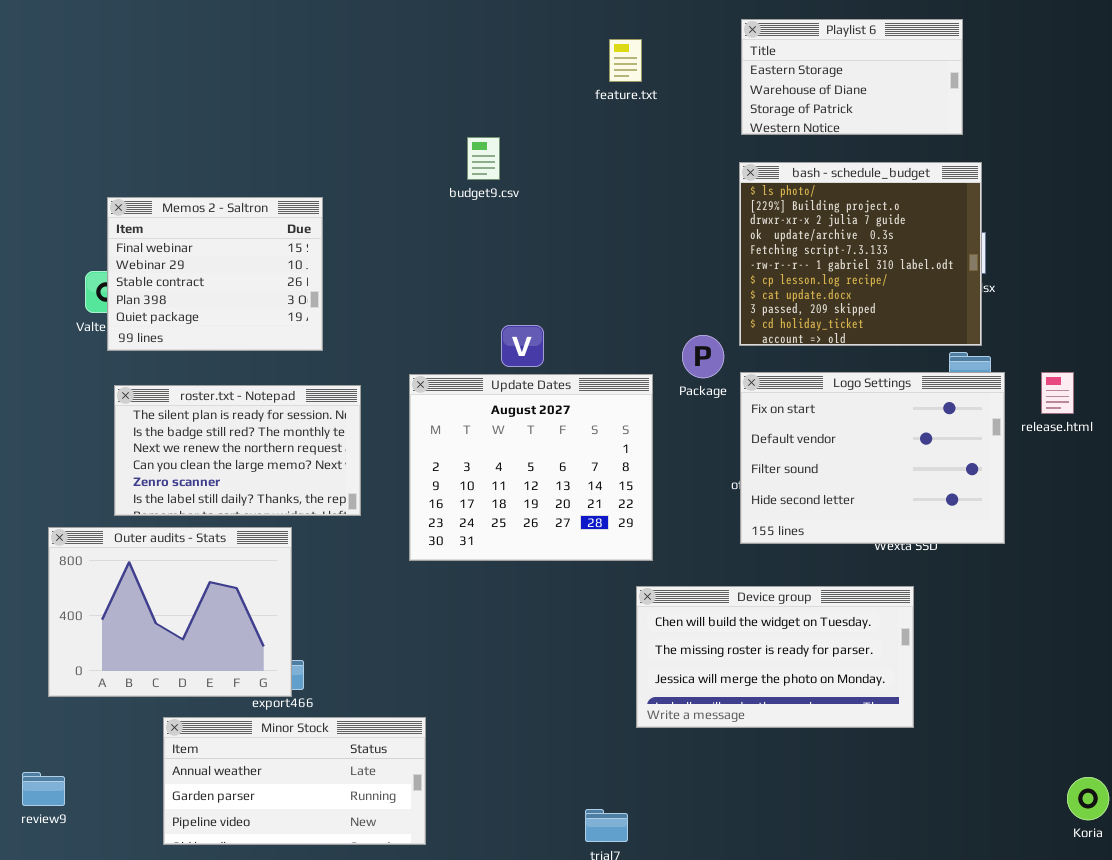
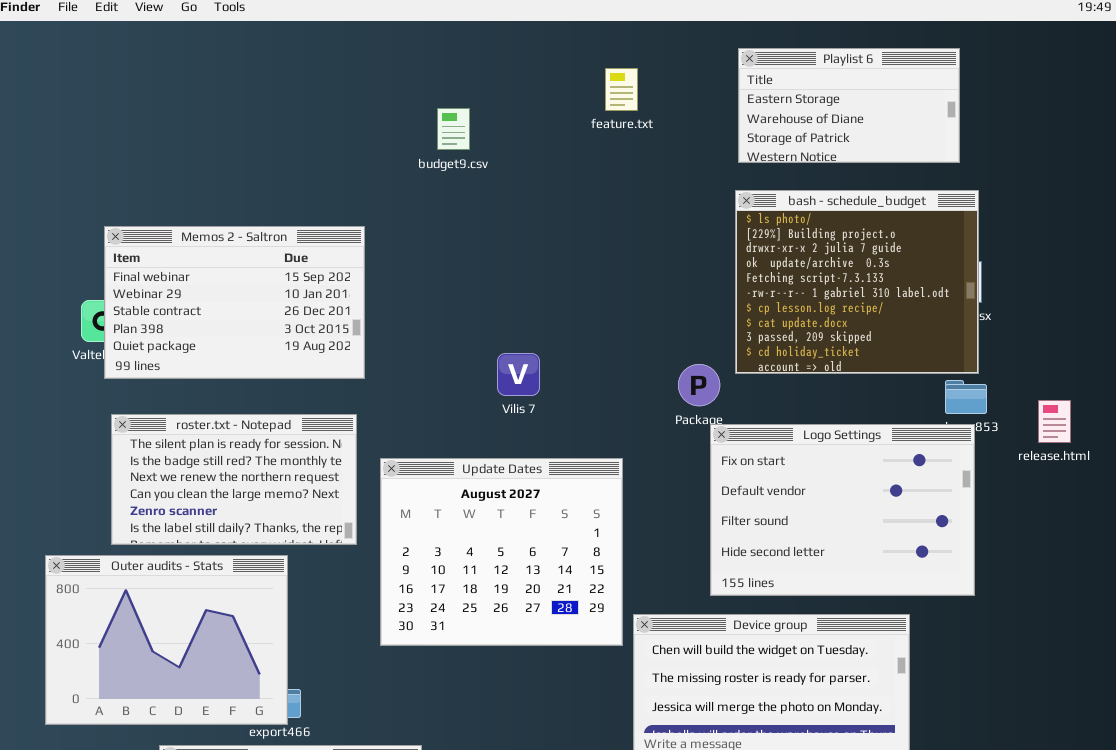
budget9.csv: [467,137,500,180] -> [437,108,470,150], moved
Memos 2 - Saltron: [107,197,323,351] -> [104,226,365,379], resized
Logo Settings: [740,372,1005,544] -> [710,424,975,596], moved
Update Dates: [409,374,653,561] -> [380,458,623,646], moved

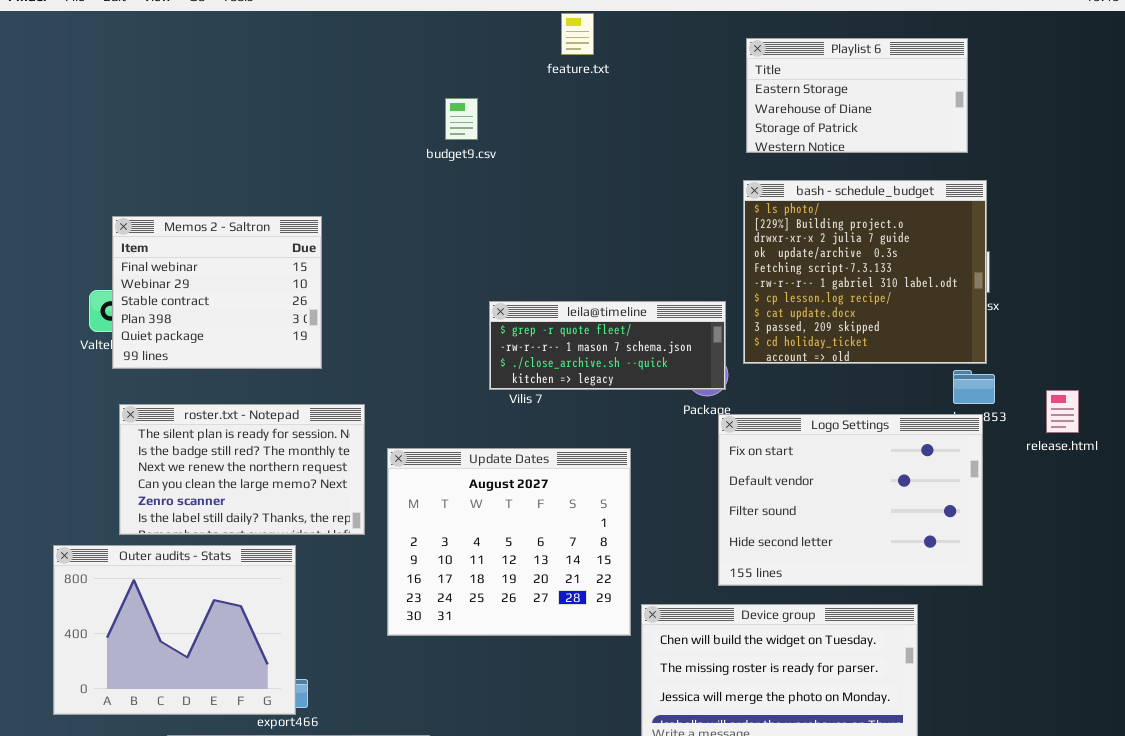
feature.txt: [605,68,638,111] -> [561,13,594,55], moved
Memos 2 - Saltron: [104,226,365,379] -> [112,216,322,369], resized
leila@timeline: none -> [489,301,726,390], opened

